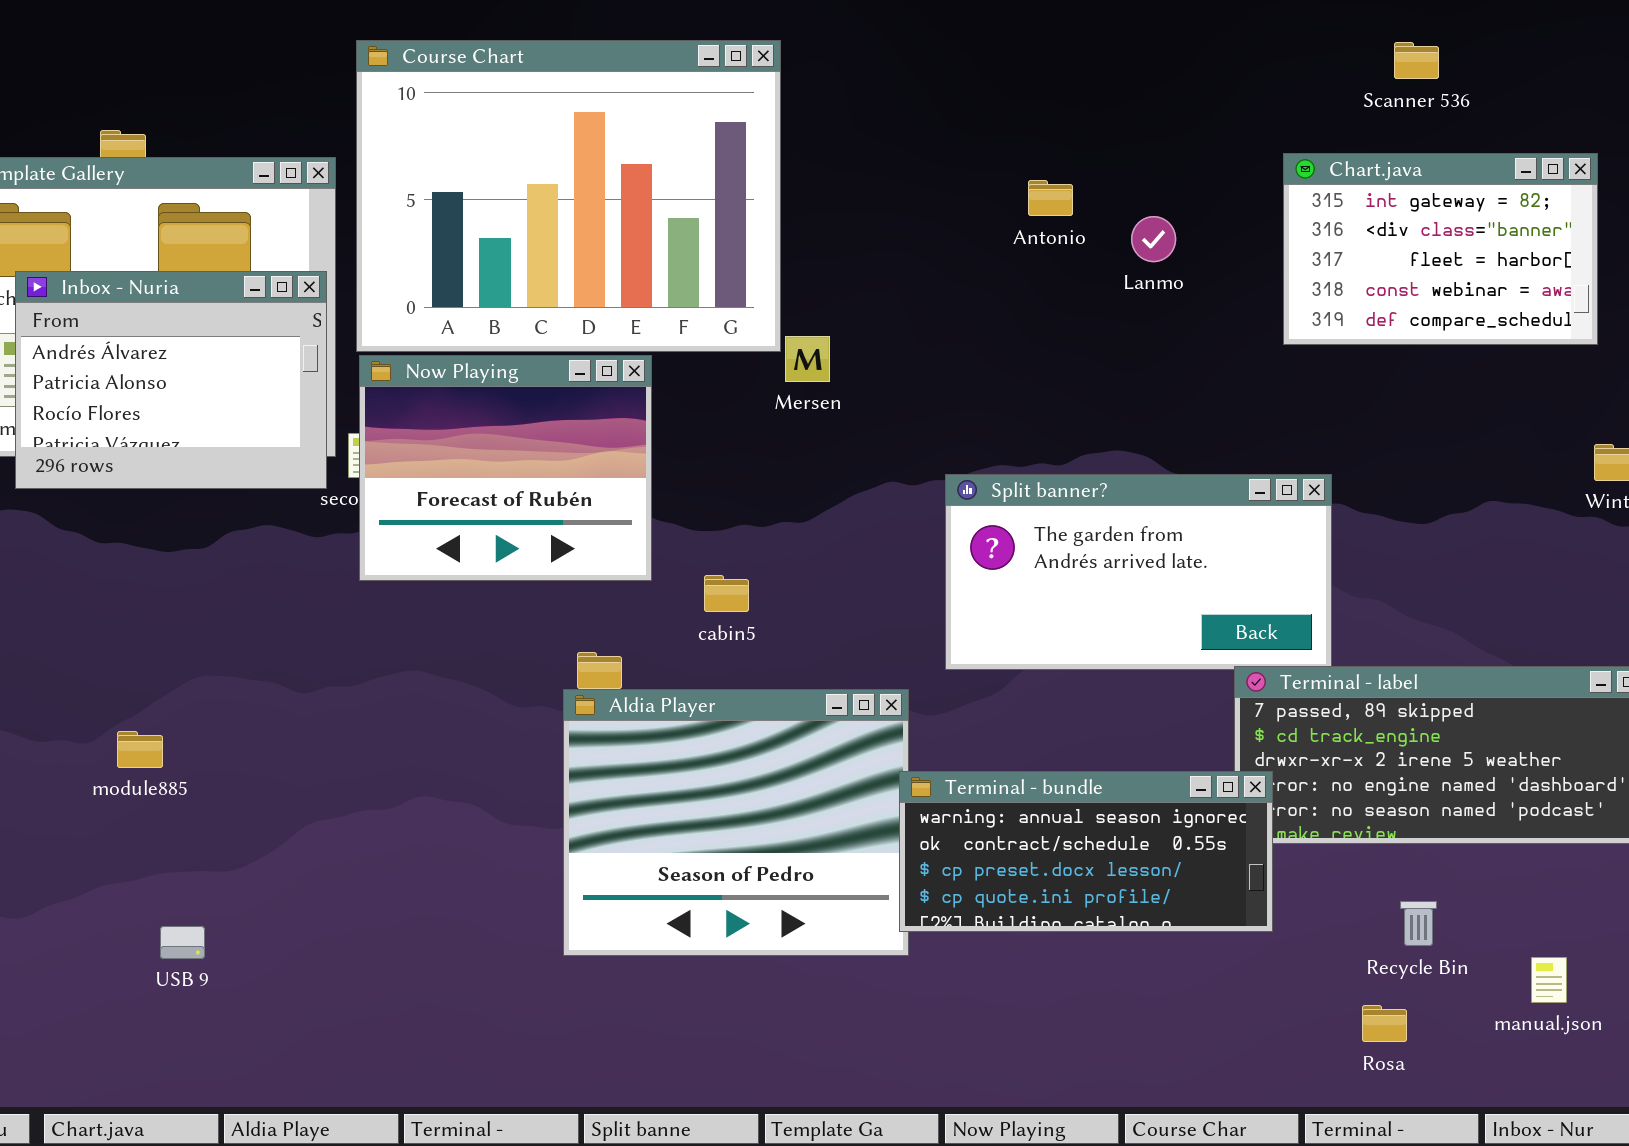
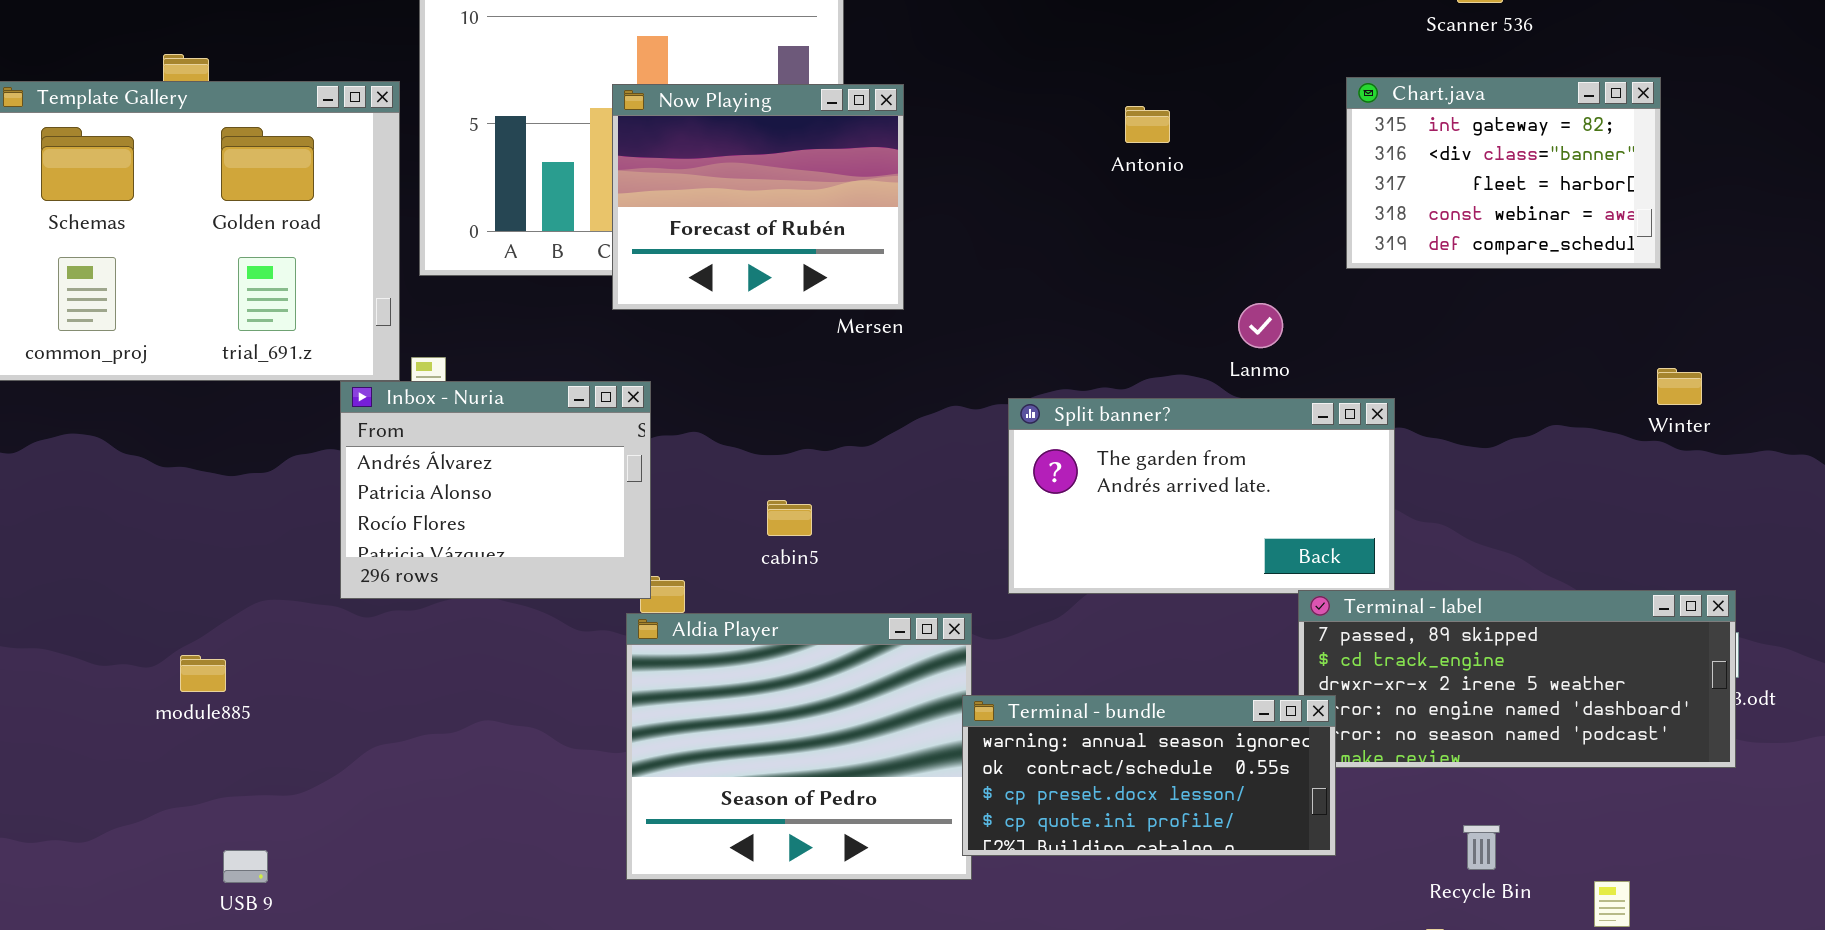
Antonio: [1028,180,1073,216] -> [1125,106,1170,143], moved
Lanmo: [1131,216,1176,262] -> [1238,303,1283,348], moved
Inbox - Nuria: [15,271,327,489] -> [340,381,651,599], moved
Now Playing: [359,355,652,581] -> [612,84,904,310], moved

